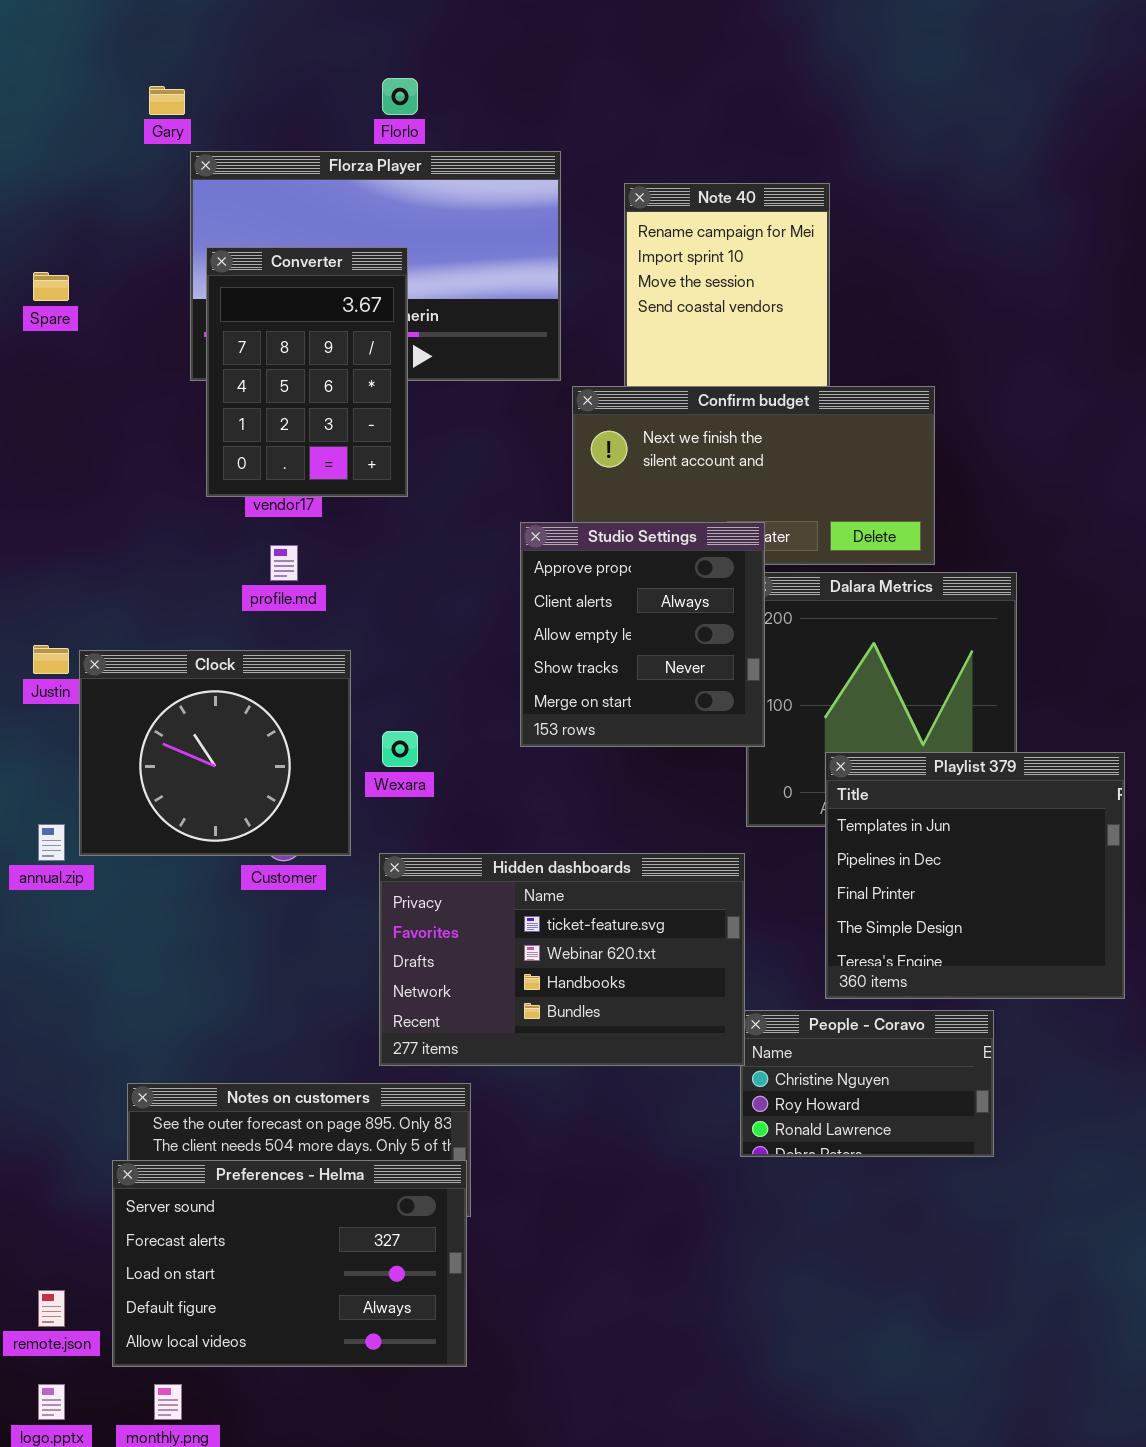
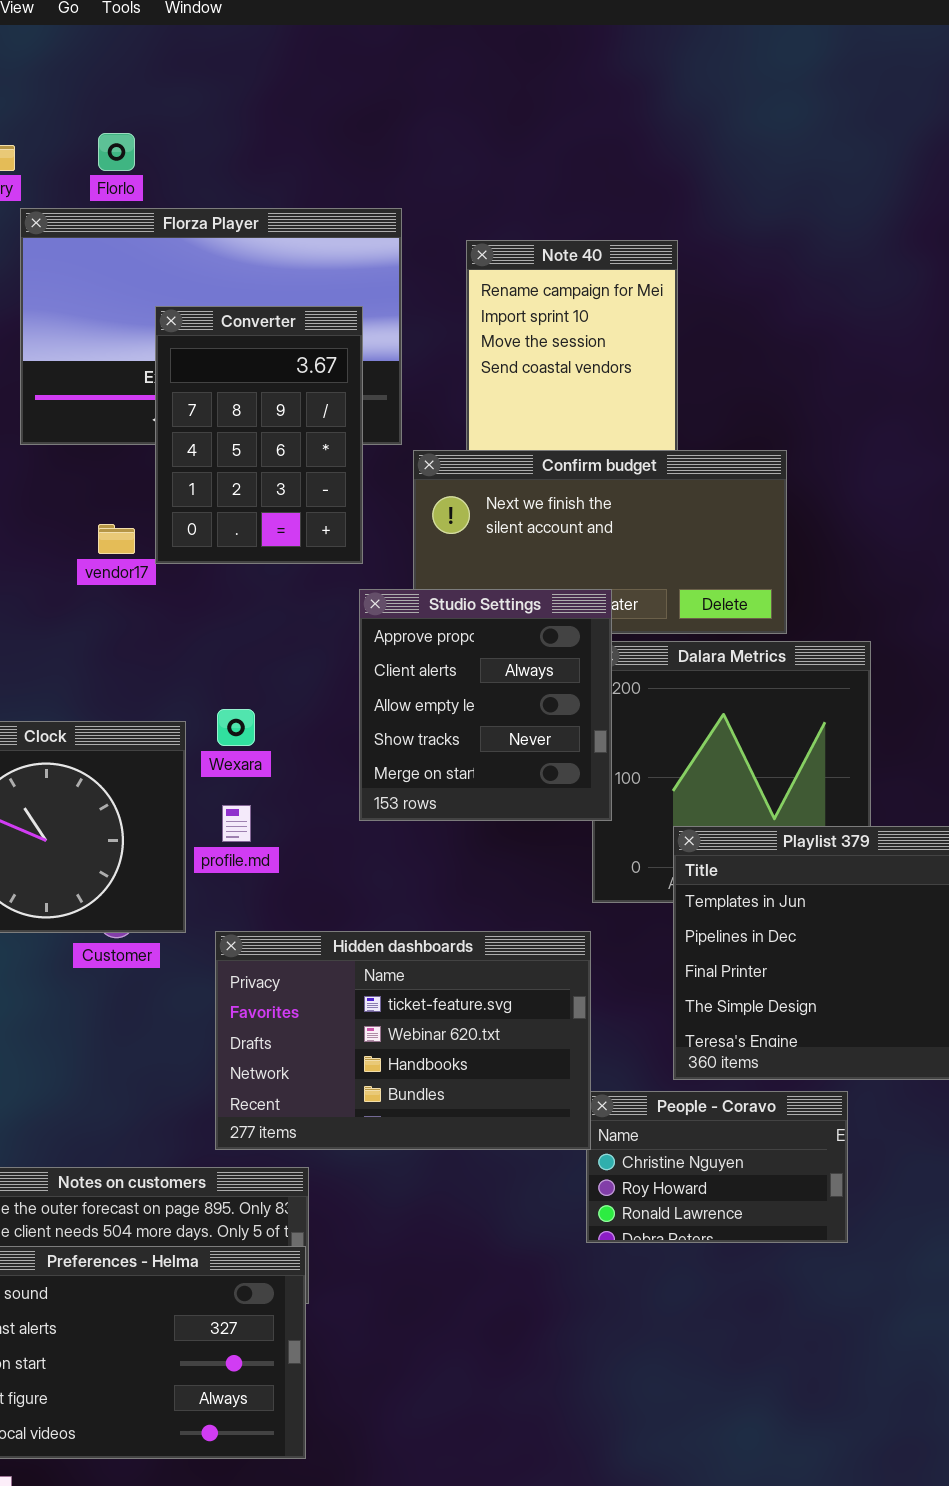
Florlo: [382,78,418,115] -> [98,133,135,171], moved
Converter: [206,247,408,497] -> [155,306,363,564], moved
profile.md: [270,545,298,581] -> [222,805,251,842], moved
Wexara: [382,731,418,767] -> [217,709,255,746], moved

